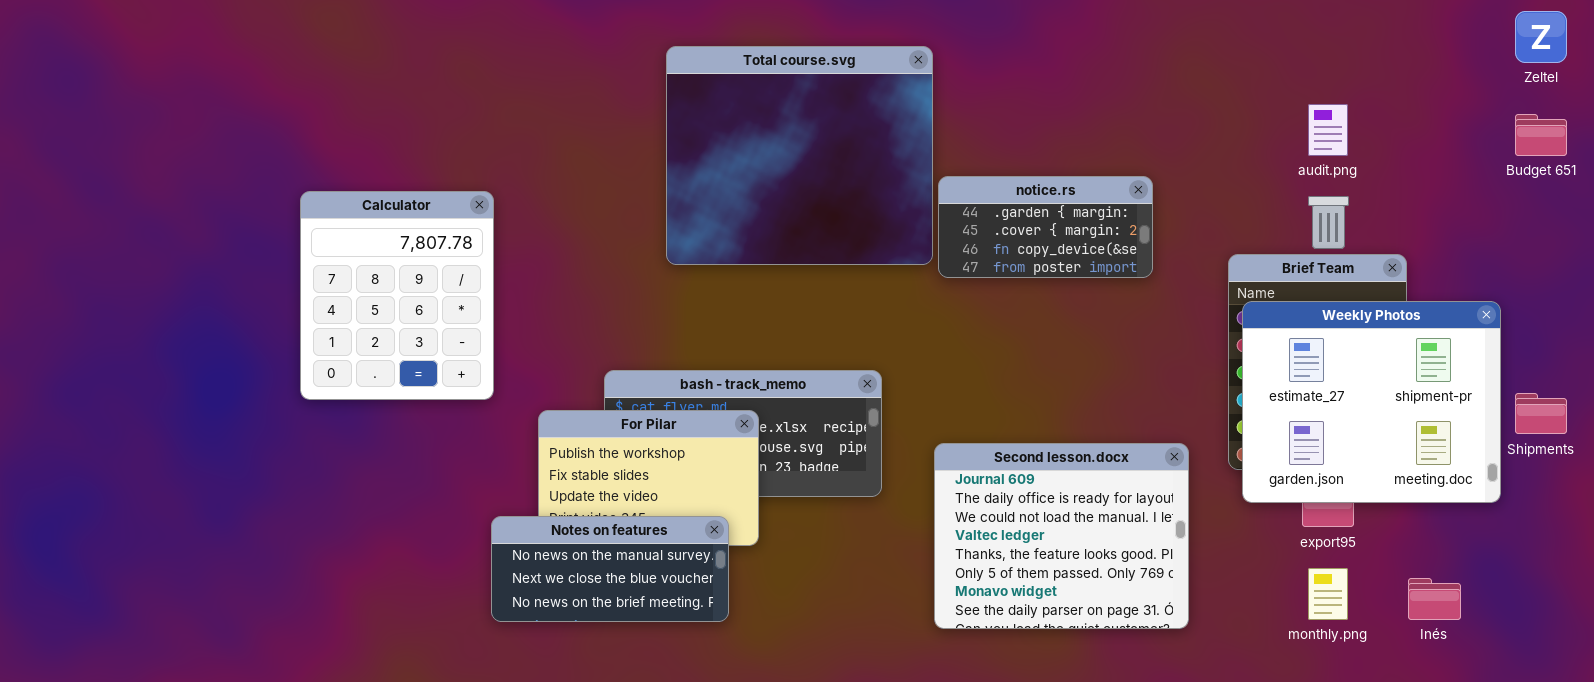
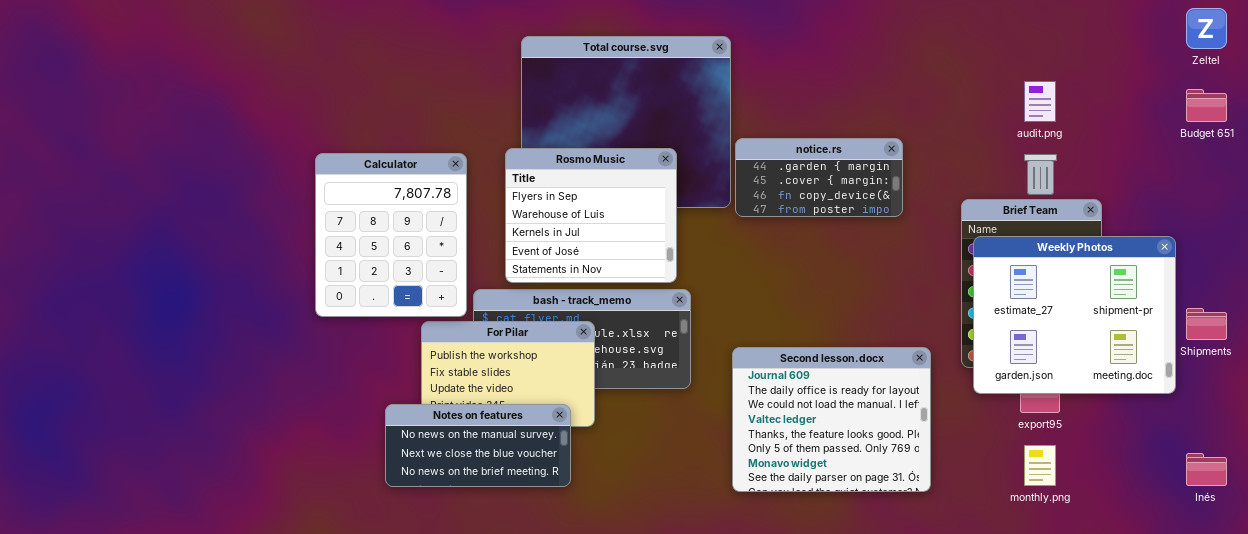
Rosmo Music: none -> [505,148,677,283], opened
Calculator: [300,191,494,400] -> [315,153,467,317], moved
Inés: [1408,578,1461,620] -> [1186,453,1227,486], moved

